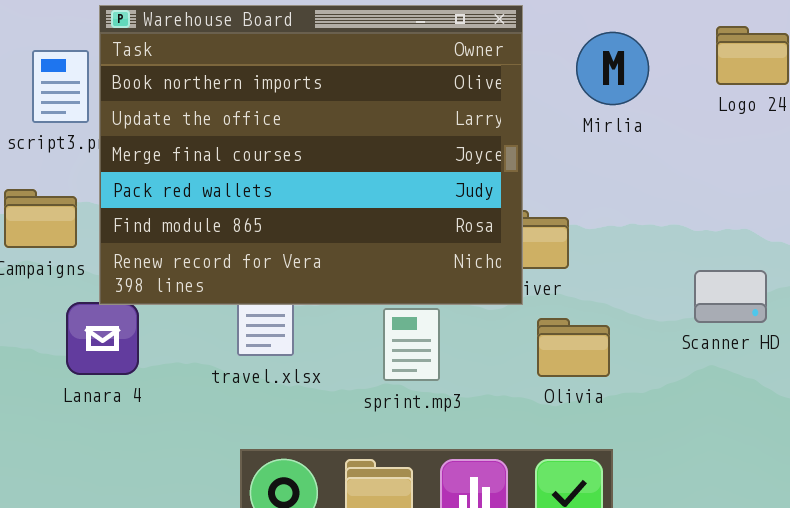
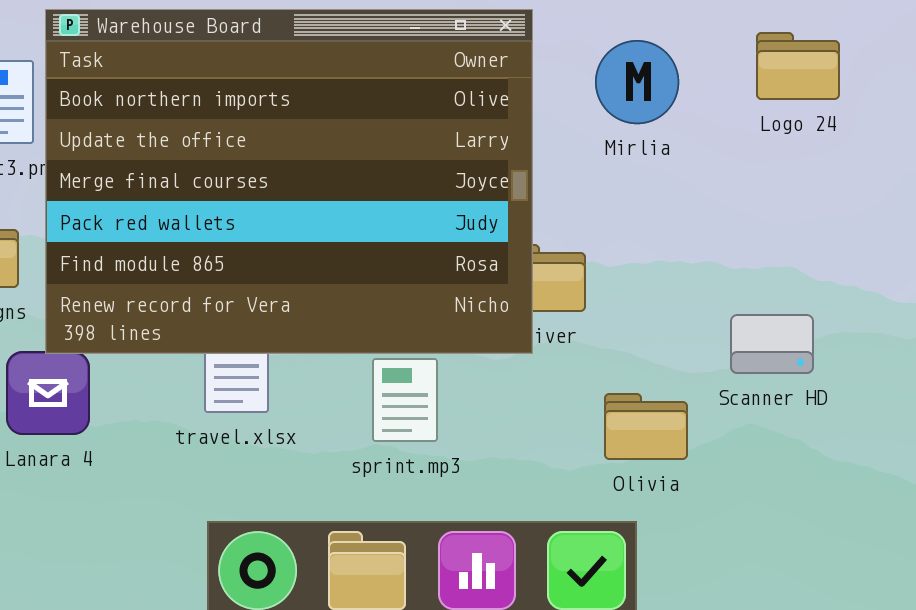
Olivia: [537,318,610,377] -> [604,393,688,460], moved

